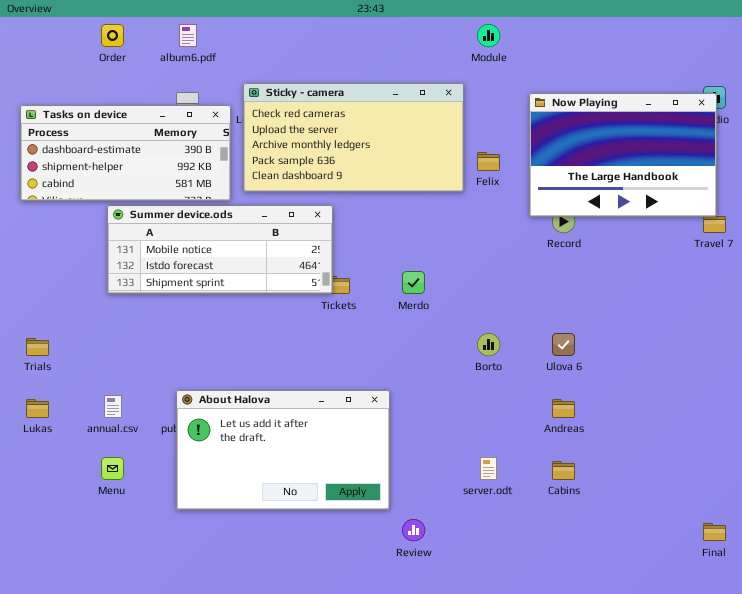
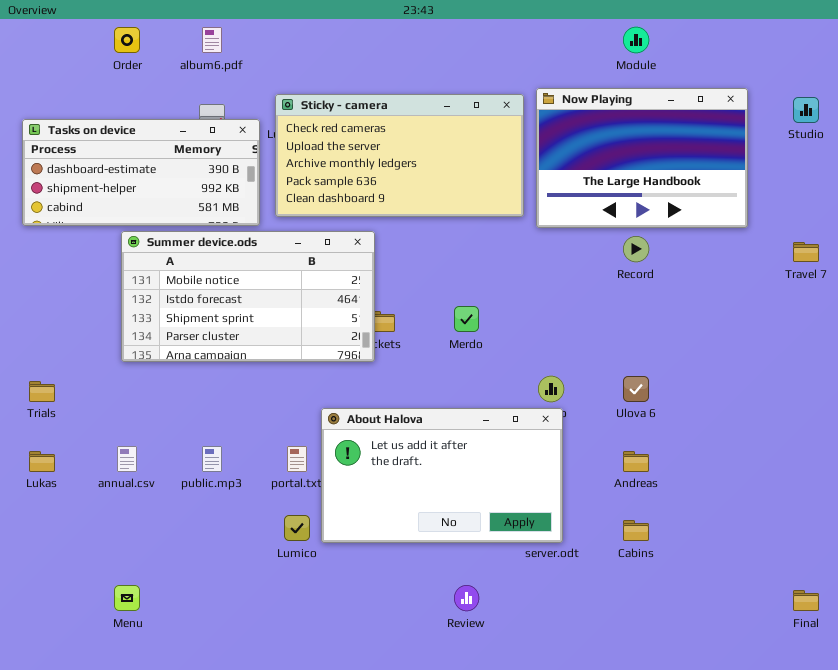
Module: [477,24,500,47] -> [623,27,649,53], moved
Now Playing: [529,93,717,217] -> [536,88,748,228], moved
Summer device.ods: [107,205,333,294] -> [121,231,375,362], resized
About Halova: [176,390,390,510] -> [321,408,563,543], moved
Menu: [101,457,124,480] -> [114,585,140,611], moved

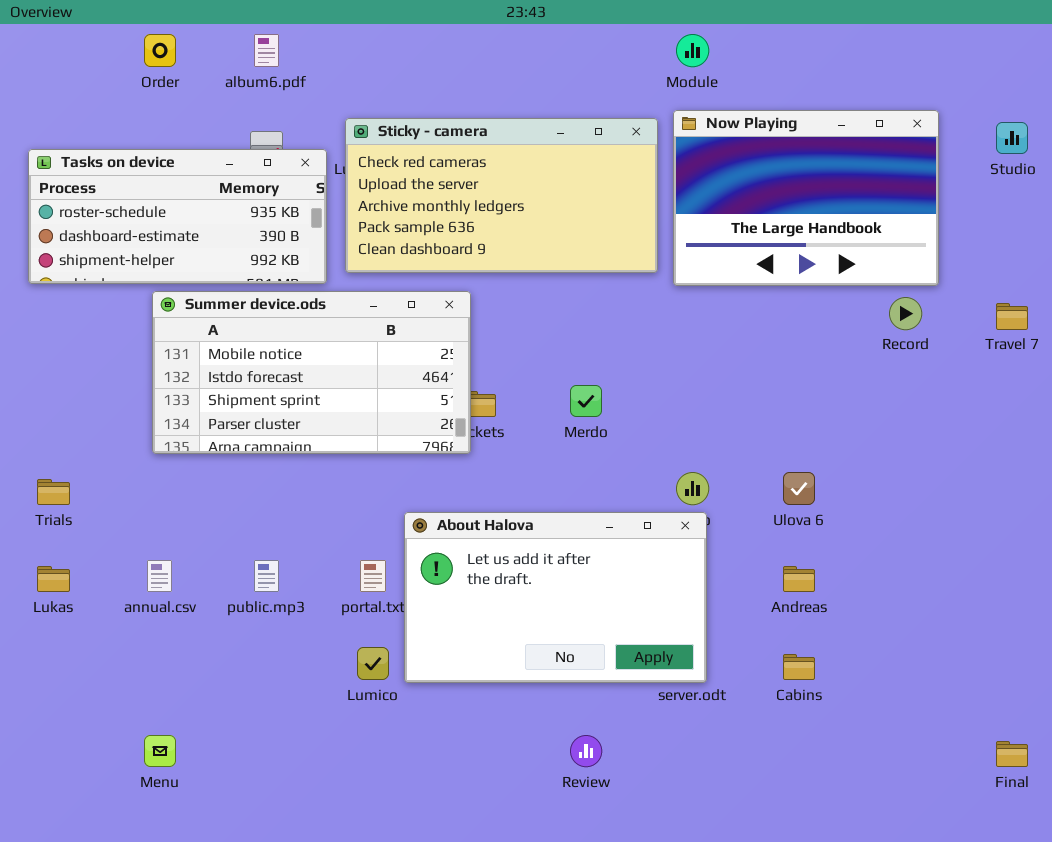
Module: [623,27,649,53] -> [676,34,709,67], moved
Tasks on device: [22,119,260,226] -> [28,149,327,284], scrolled up 1 row
Record: [623,236,649,262] -> [889,297,922,330], moved

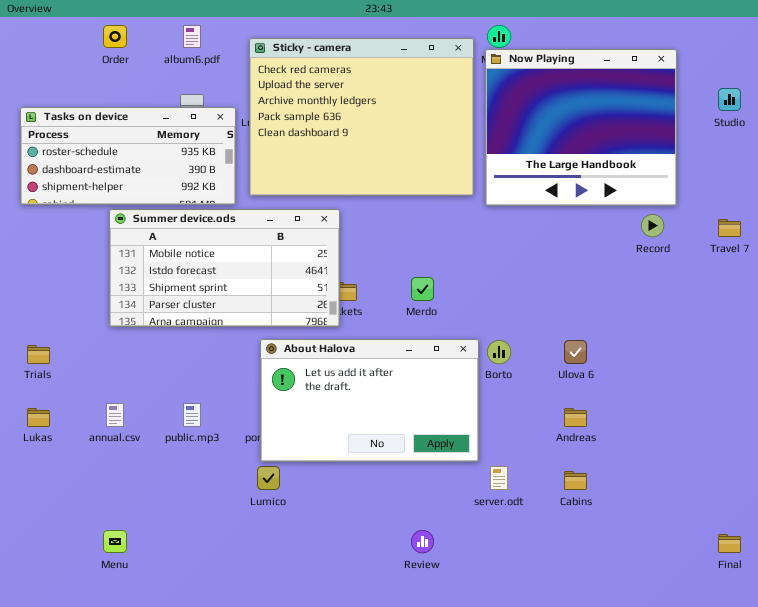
Now Playing: [673,110,939,286] -> [485,49,677,206], resized
Sticky - camera: [345,118,658,273] -> [249,38,474,196], resized
About Halova: [404,512,707,683] -> [260,339,479,462], moved

